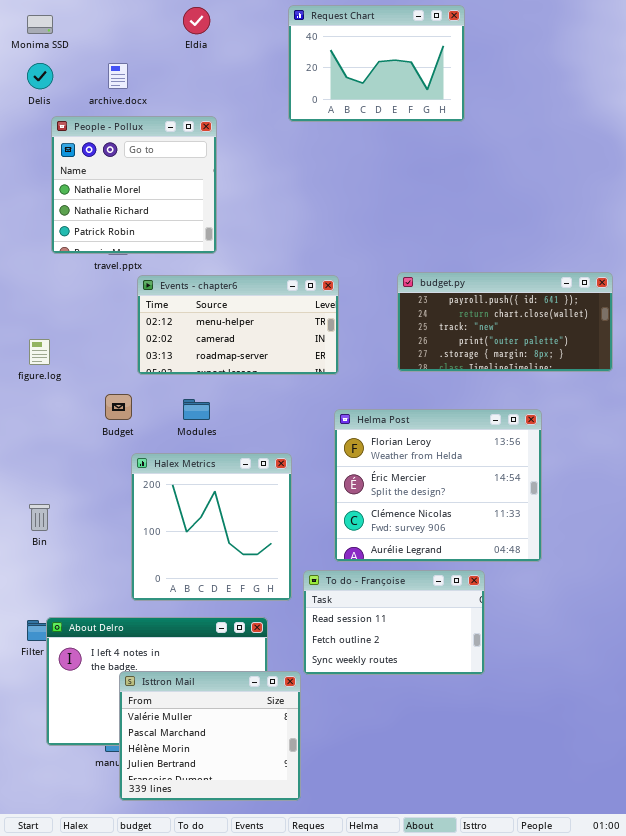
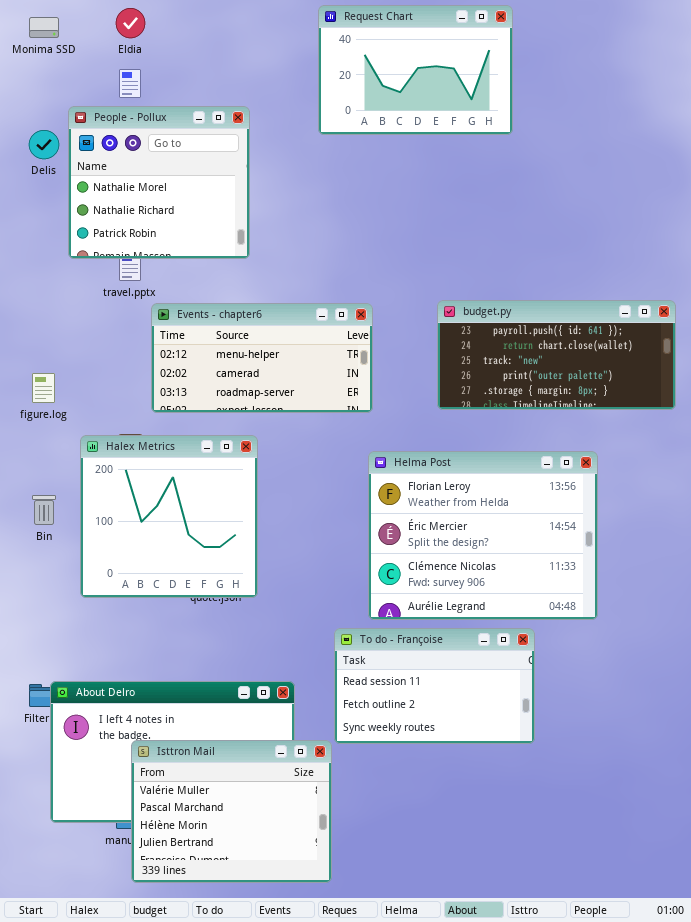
Eldia: [183,7,210,34] -> [116,8,145,38], moved
Delis: [27,63,53,89] -> [29,130,59,159], moved
People - Pollux: [51,116,217,254] -> [68,106,250,259], moved
Halex Metrics: [131,453,292,601] -> [80,435,258,598], moved
Bin: [29,504,50,531] -> [32,495,56,525], moved

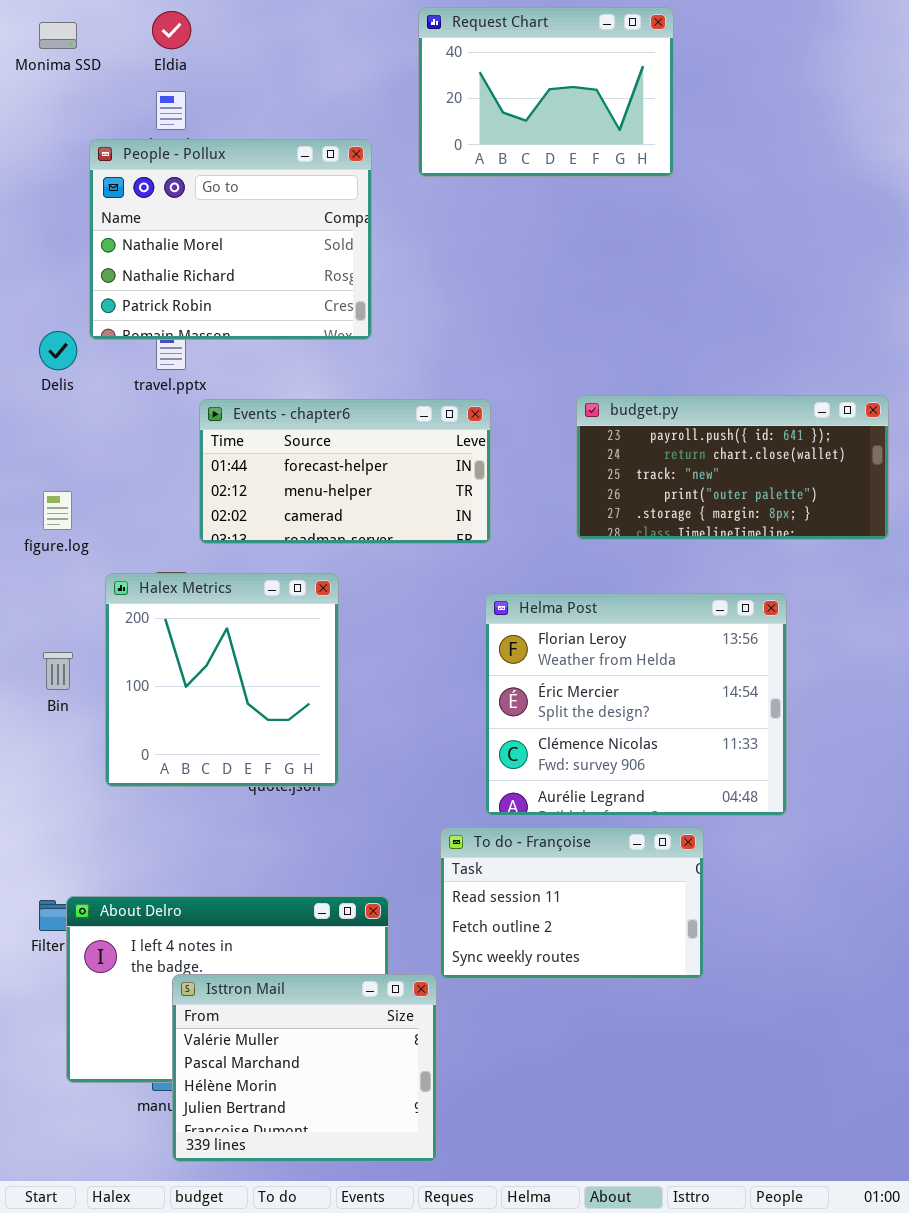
People - Pollux: [68,106,250,259] -> [89,139,372,340], resized
Delis: [29,130,59,159] -> [39,331,77,370], moved
Events - chapter6: [151,303,373,413] -> [199,399,491,544], scrolled up 1 row

